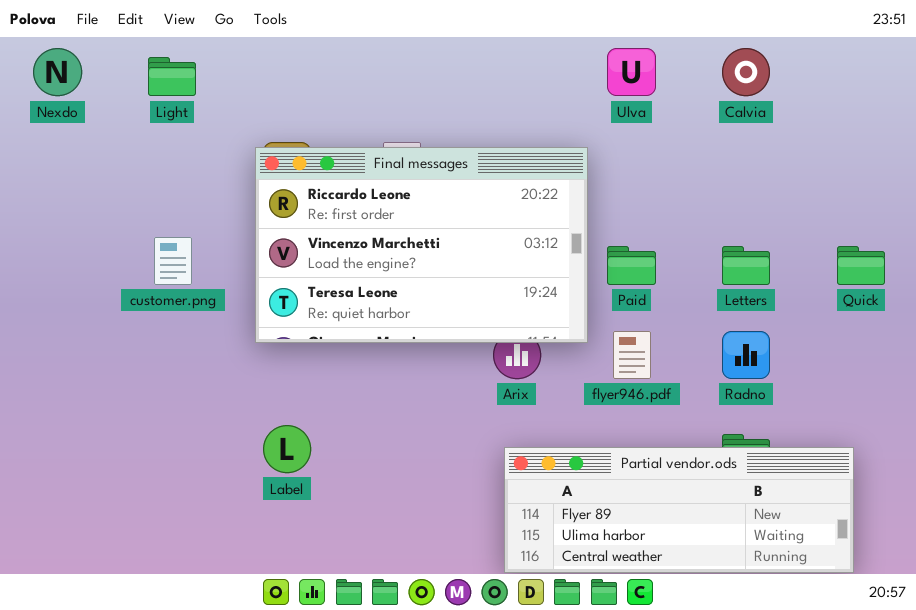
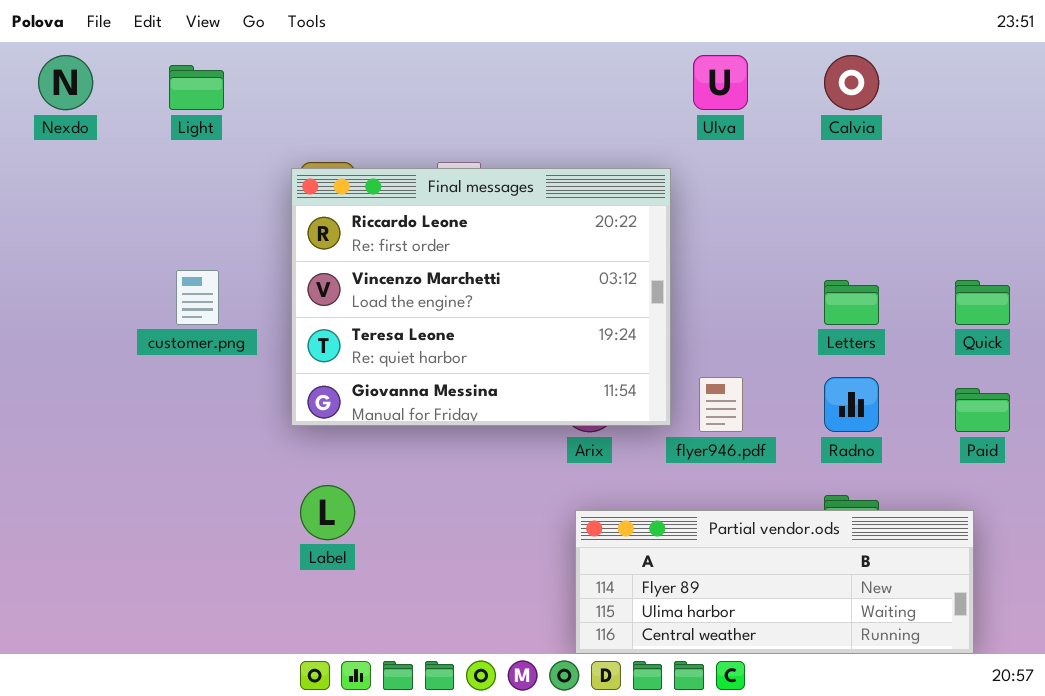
Final messages: [255,147,588,343] -> [291,168,671,426], resized
Paid: [607,246,656,285] -> [955,388,1010,432], moved

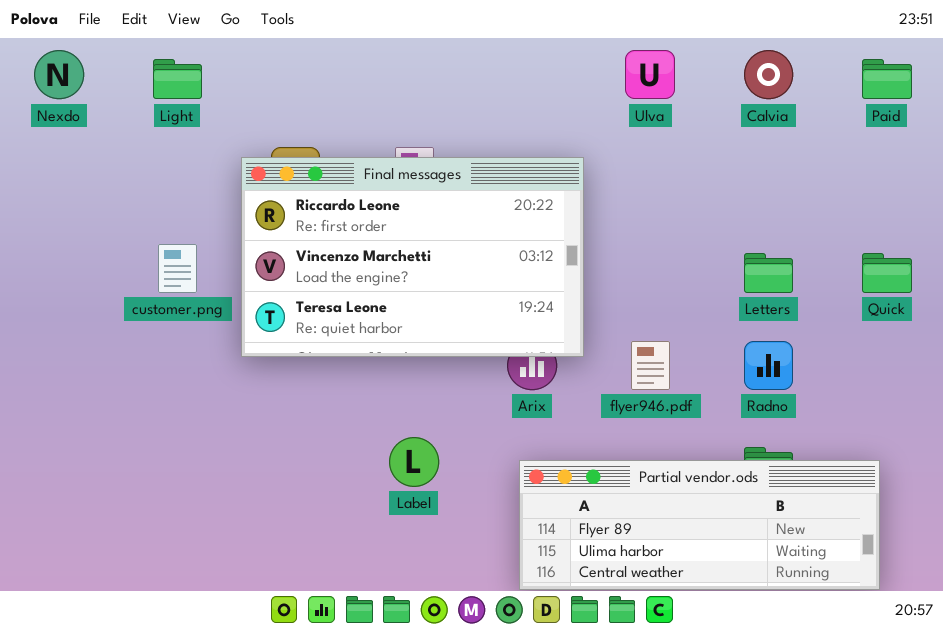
Final messages: [291,168,671,426] -> [241,157,584,357], moved, resized
Paid: [955,388,1010,432] -> [862,59,912,99], moved
Label: [300,485,355,540] -> [389,437,439,487], moved

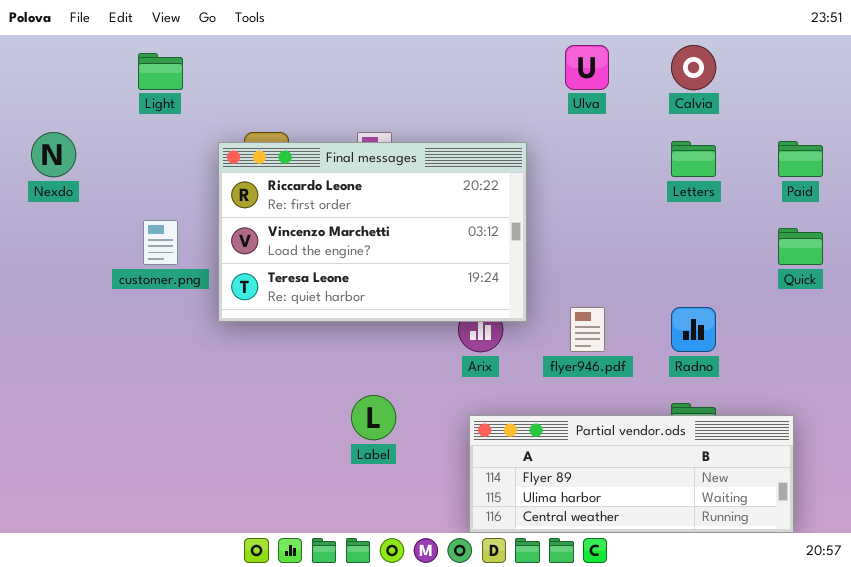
Nexdo: [34,50,84,99] -> [31,132,76,177], moved
Paid: [862,59,912,99] -> [778,141,823,177], moved
Letters: [744,253,793,293] -> [671,141,716,177], moved

